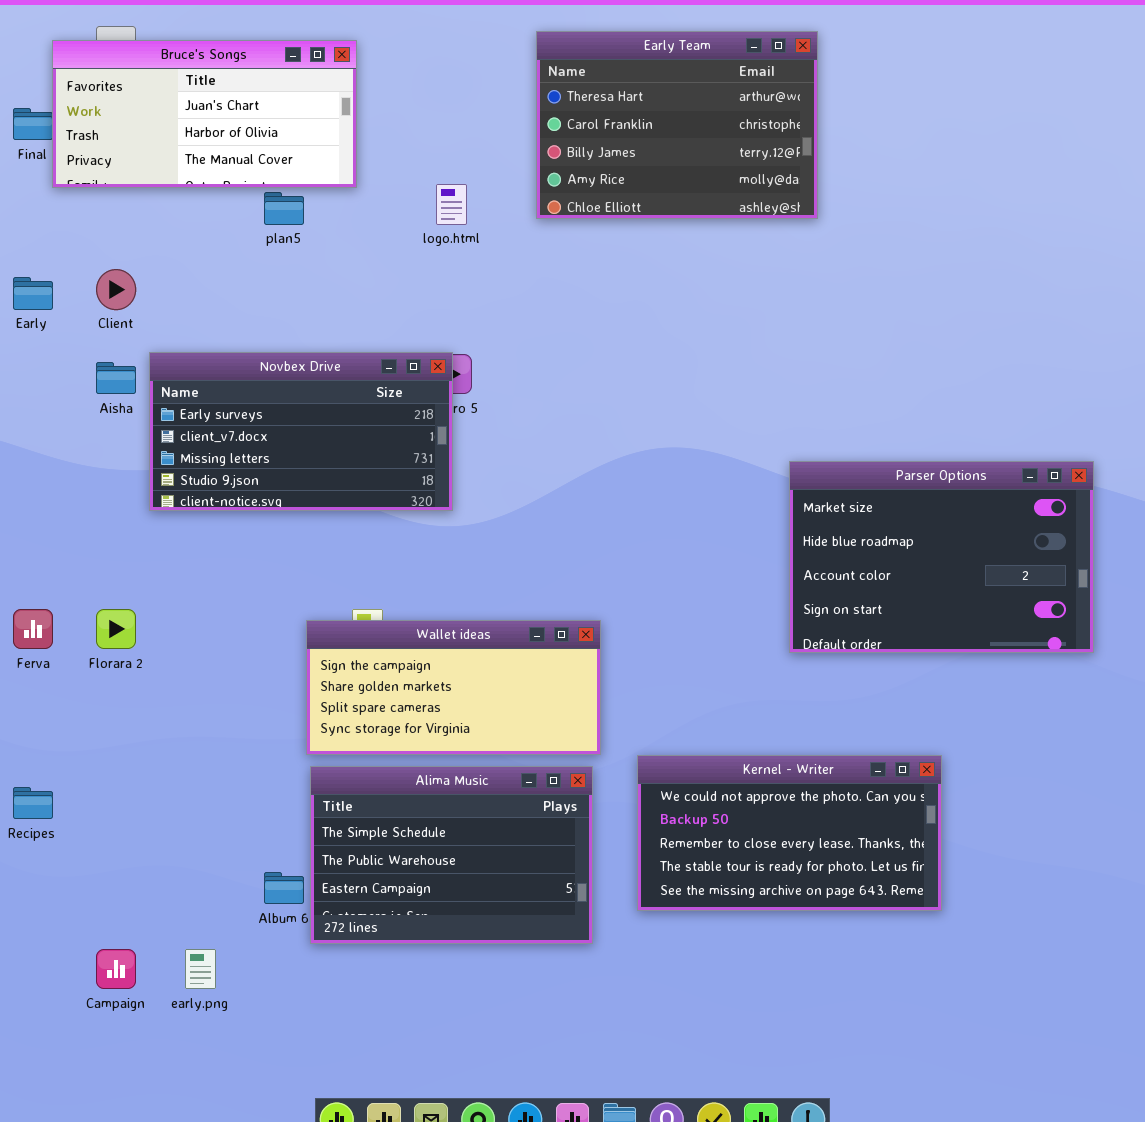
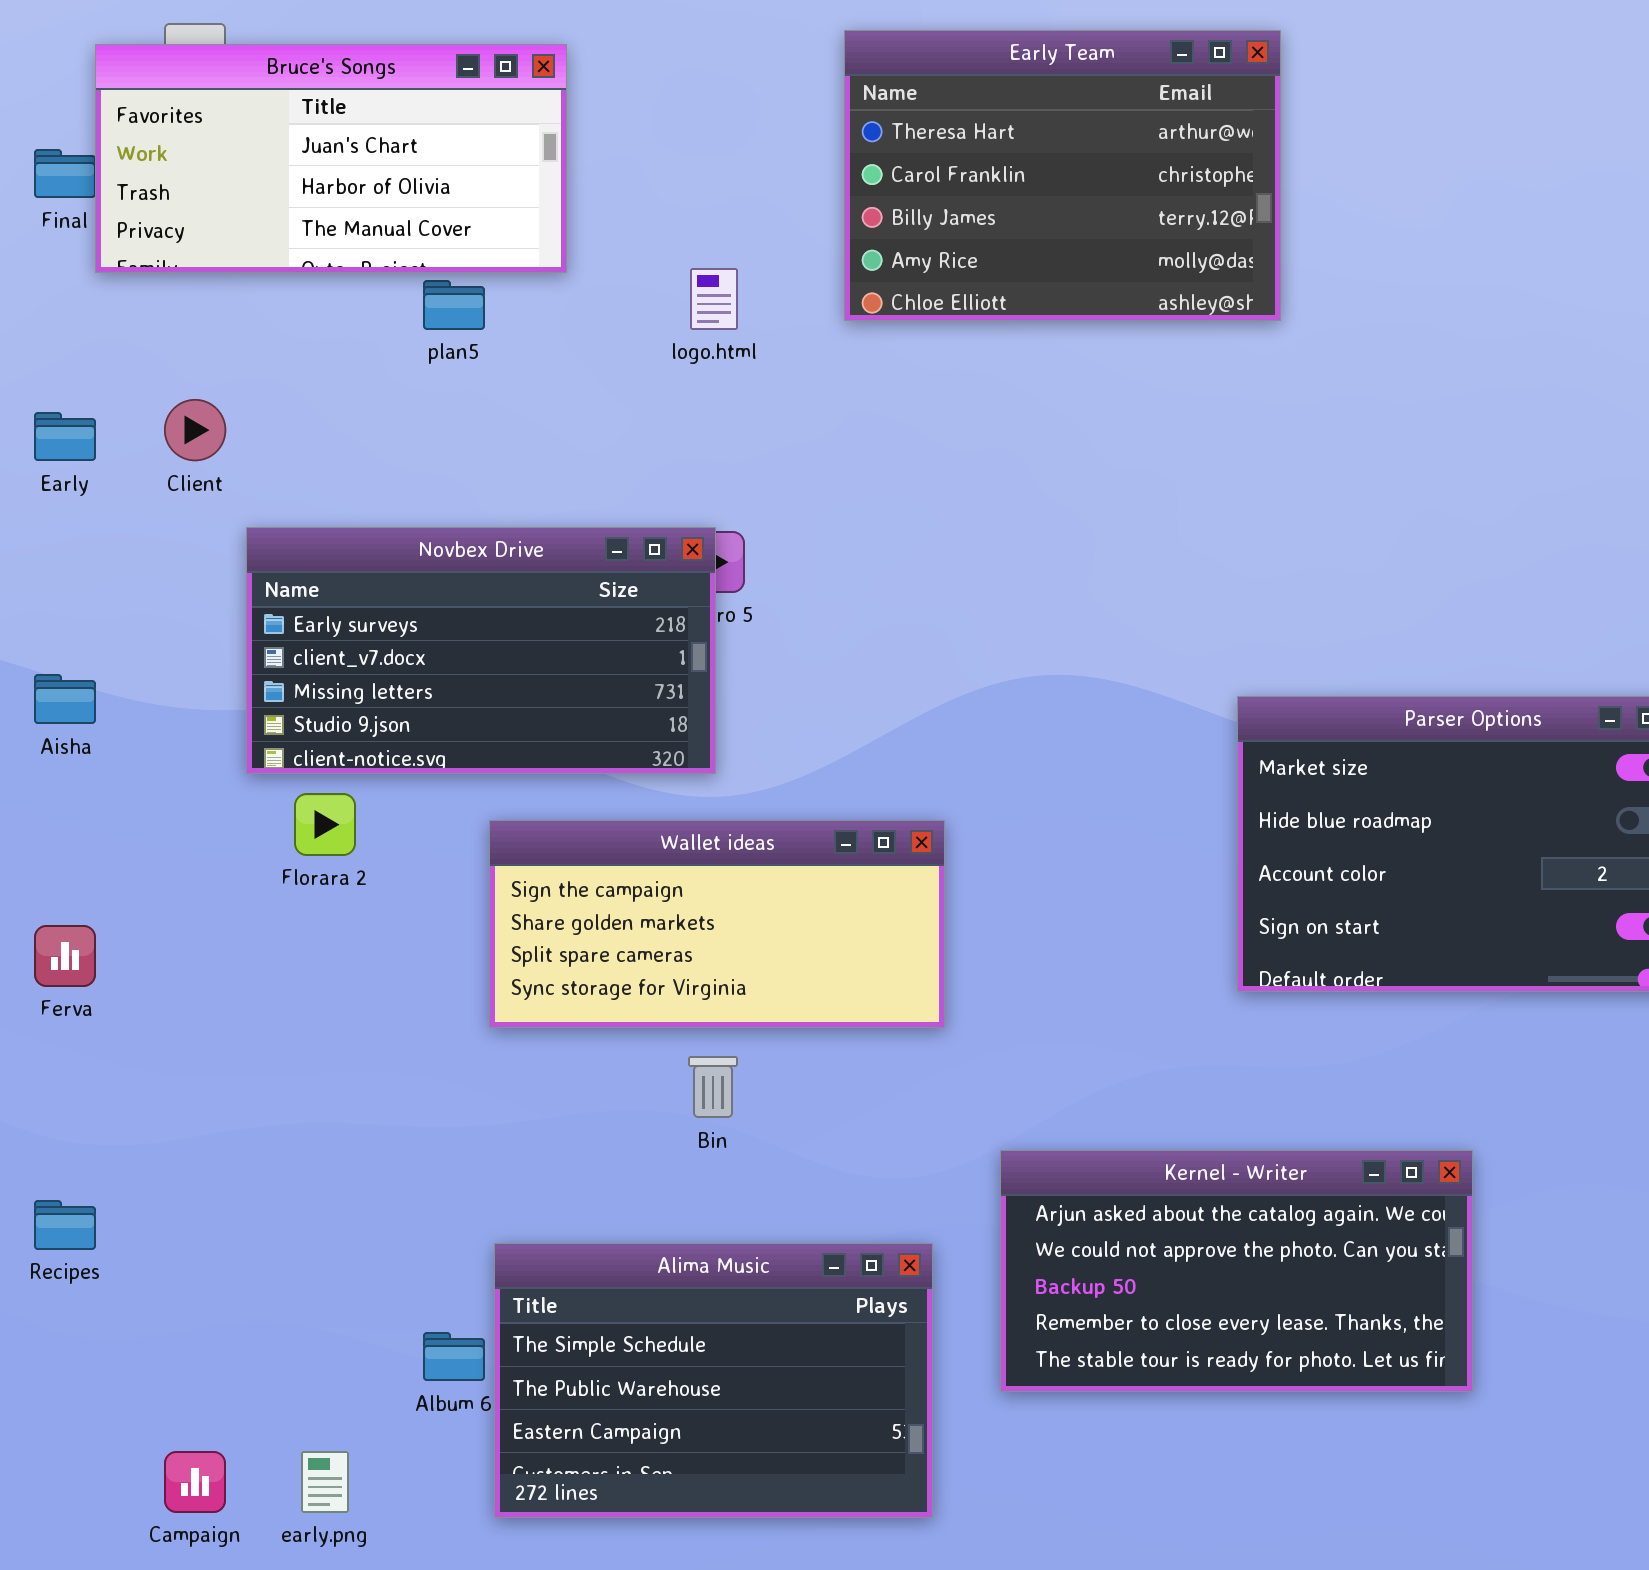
Aisha: [96,362,136,394] -> [34,674,96,724], moved
Florara 2: [96,609,136,649] -> [294,793,356,856], moved
Wallet ideas: [306,620,601,755] -> [489,820,945,1028], moved
Kernel - Writer: [637,755,942,911] -> [1000,1150,1473,1392], scrolled up 1 row
Alima Music: [310,766,593,944] -> [494,1243,933,1518], moved

